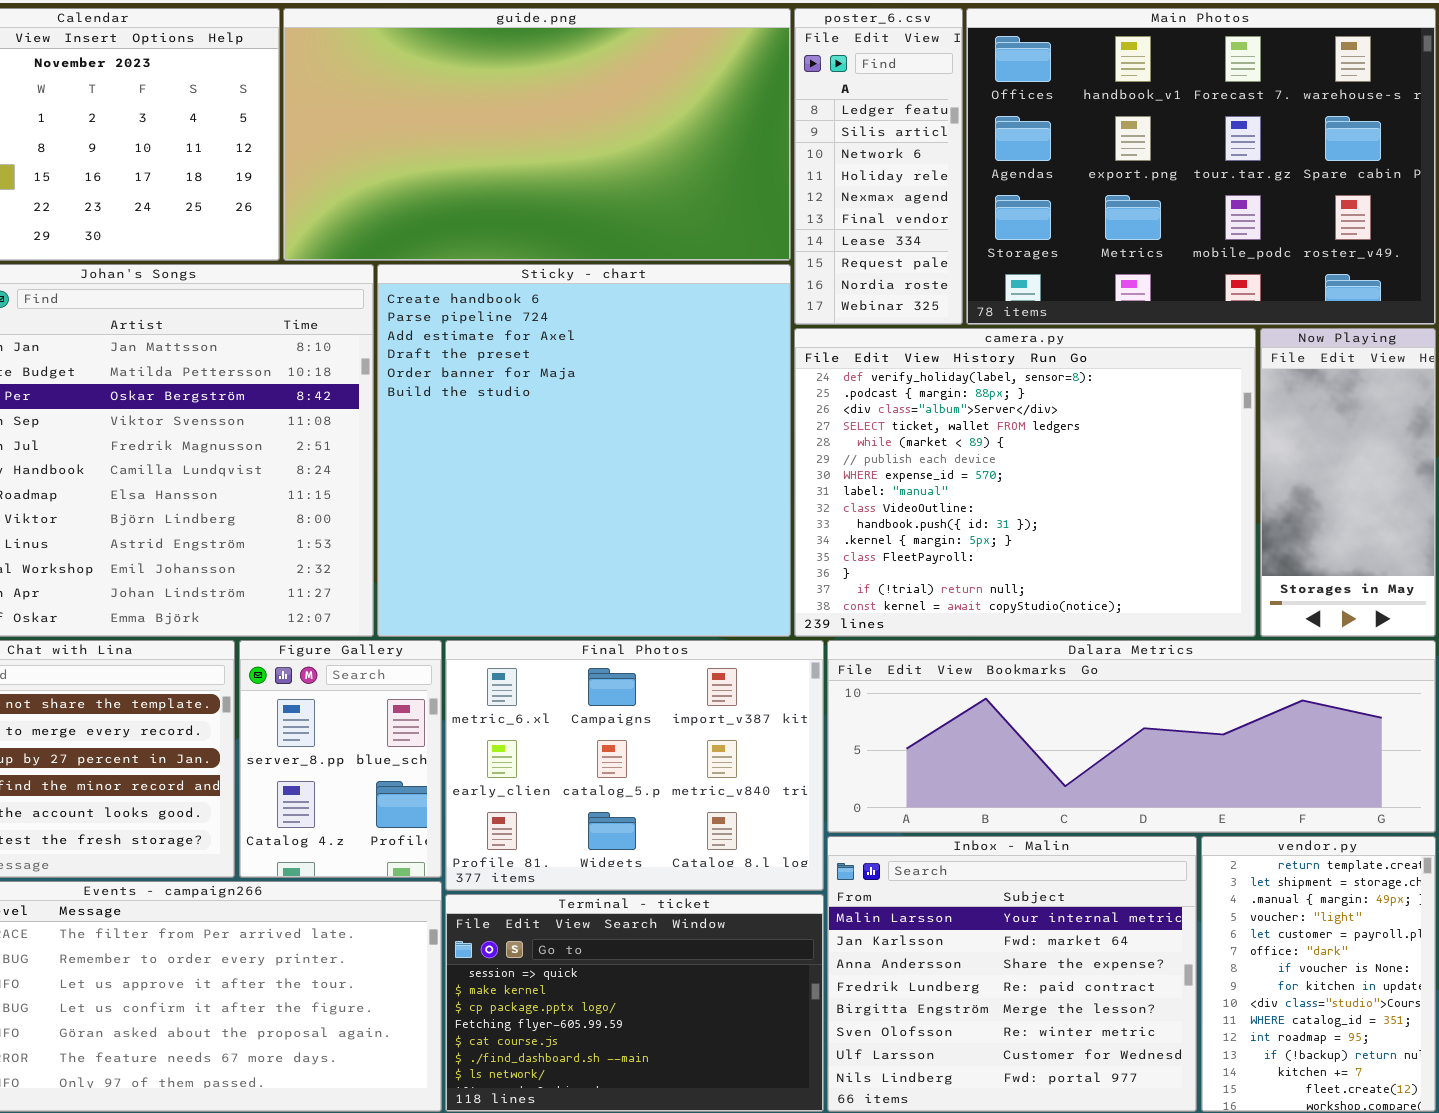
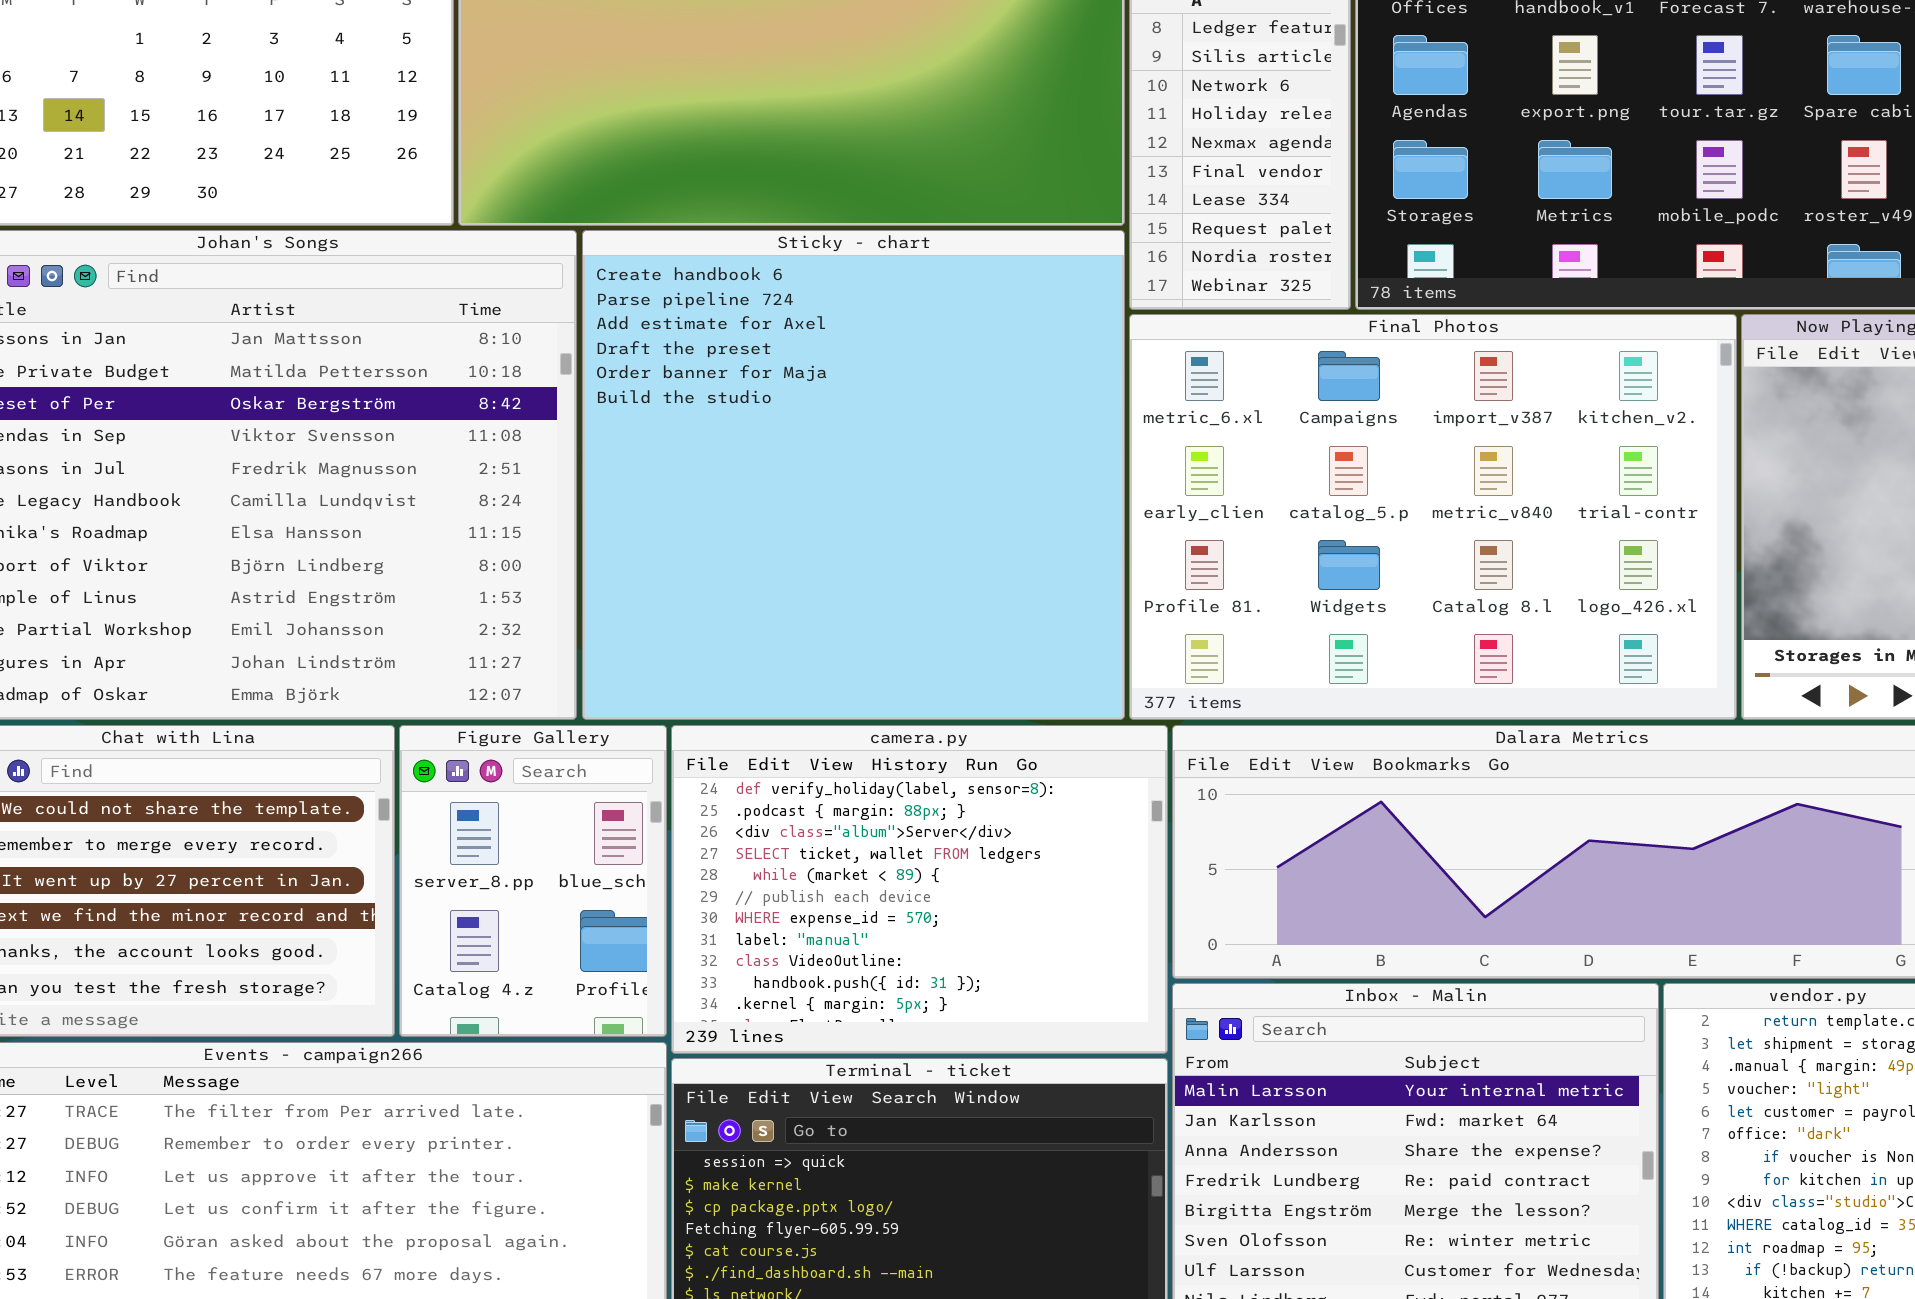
camera.py: [794,328,1256,637] -> [671,725,1168,1054], moved, resized
Final Photos: [445,640,824,891] -> [1129,314,1737,720], moved, resized

